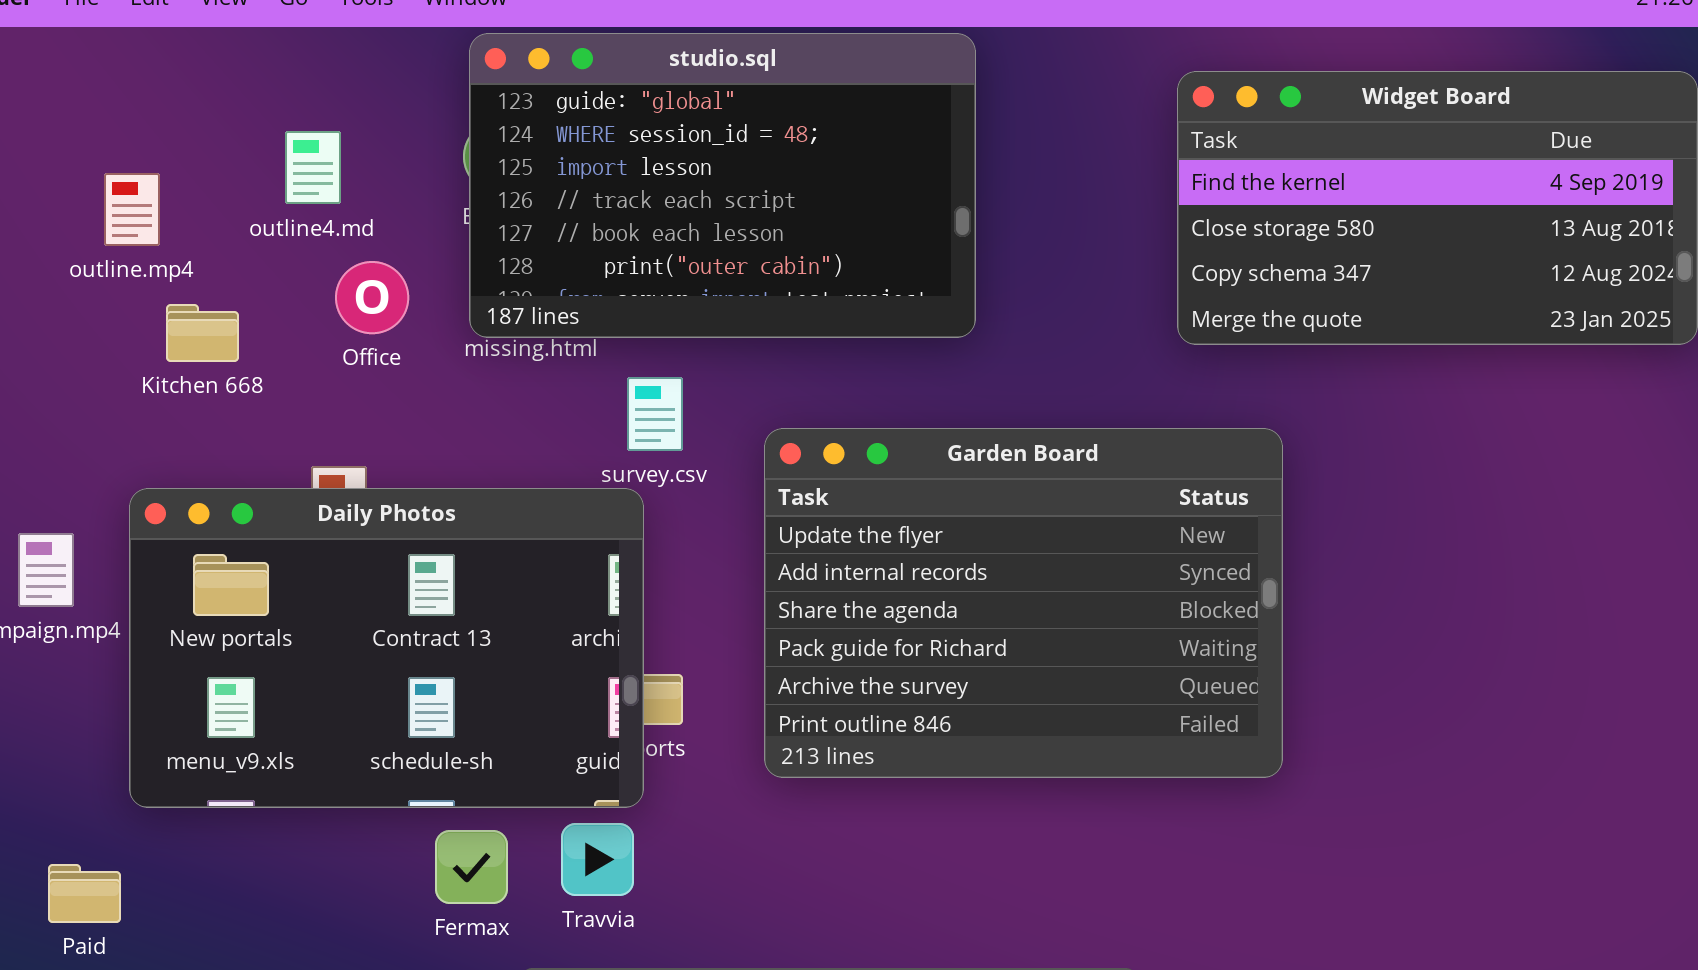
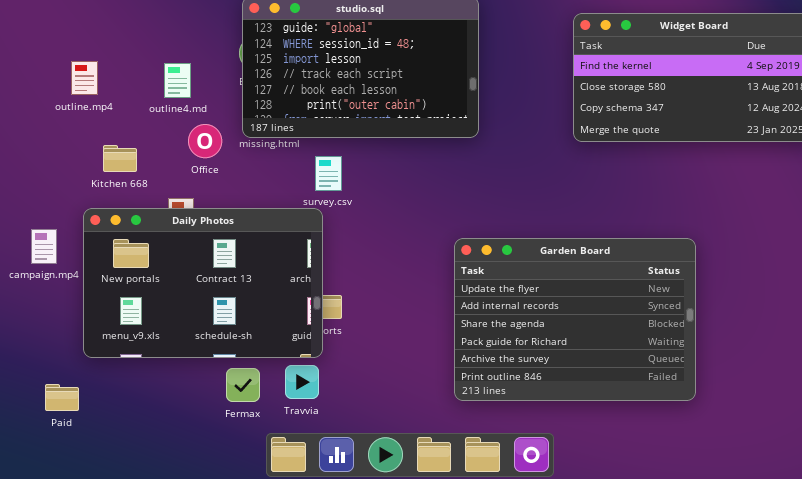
outline4.md: [285,131,341,204] -> [164,63,191,98], moved
Office: [335,261,409,334] -> [188,124,222,158], moved
Kitchen 668: [166,304,239,362] -> [103,145,137,172], moved
Garden Board: [764,428,1283,778] -> [454,238,696,401], moved

